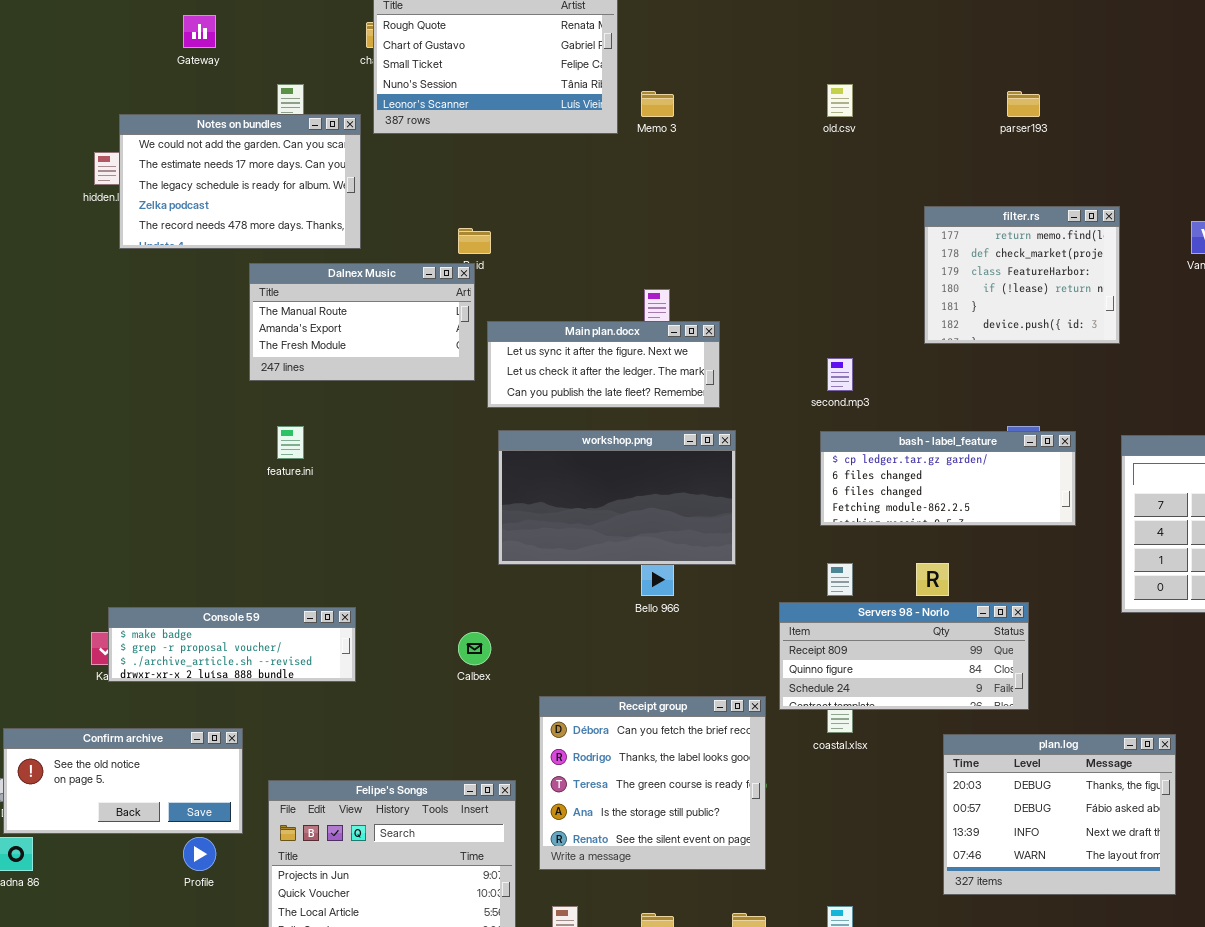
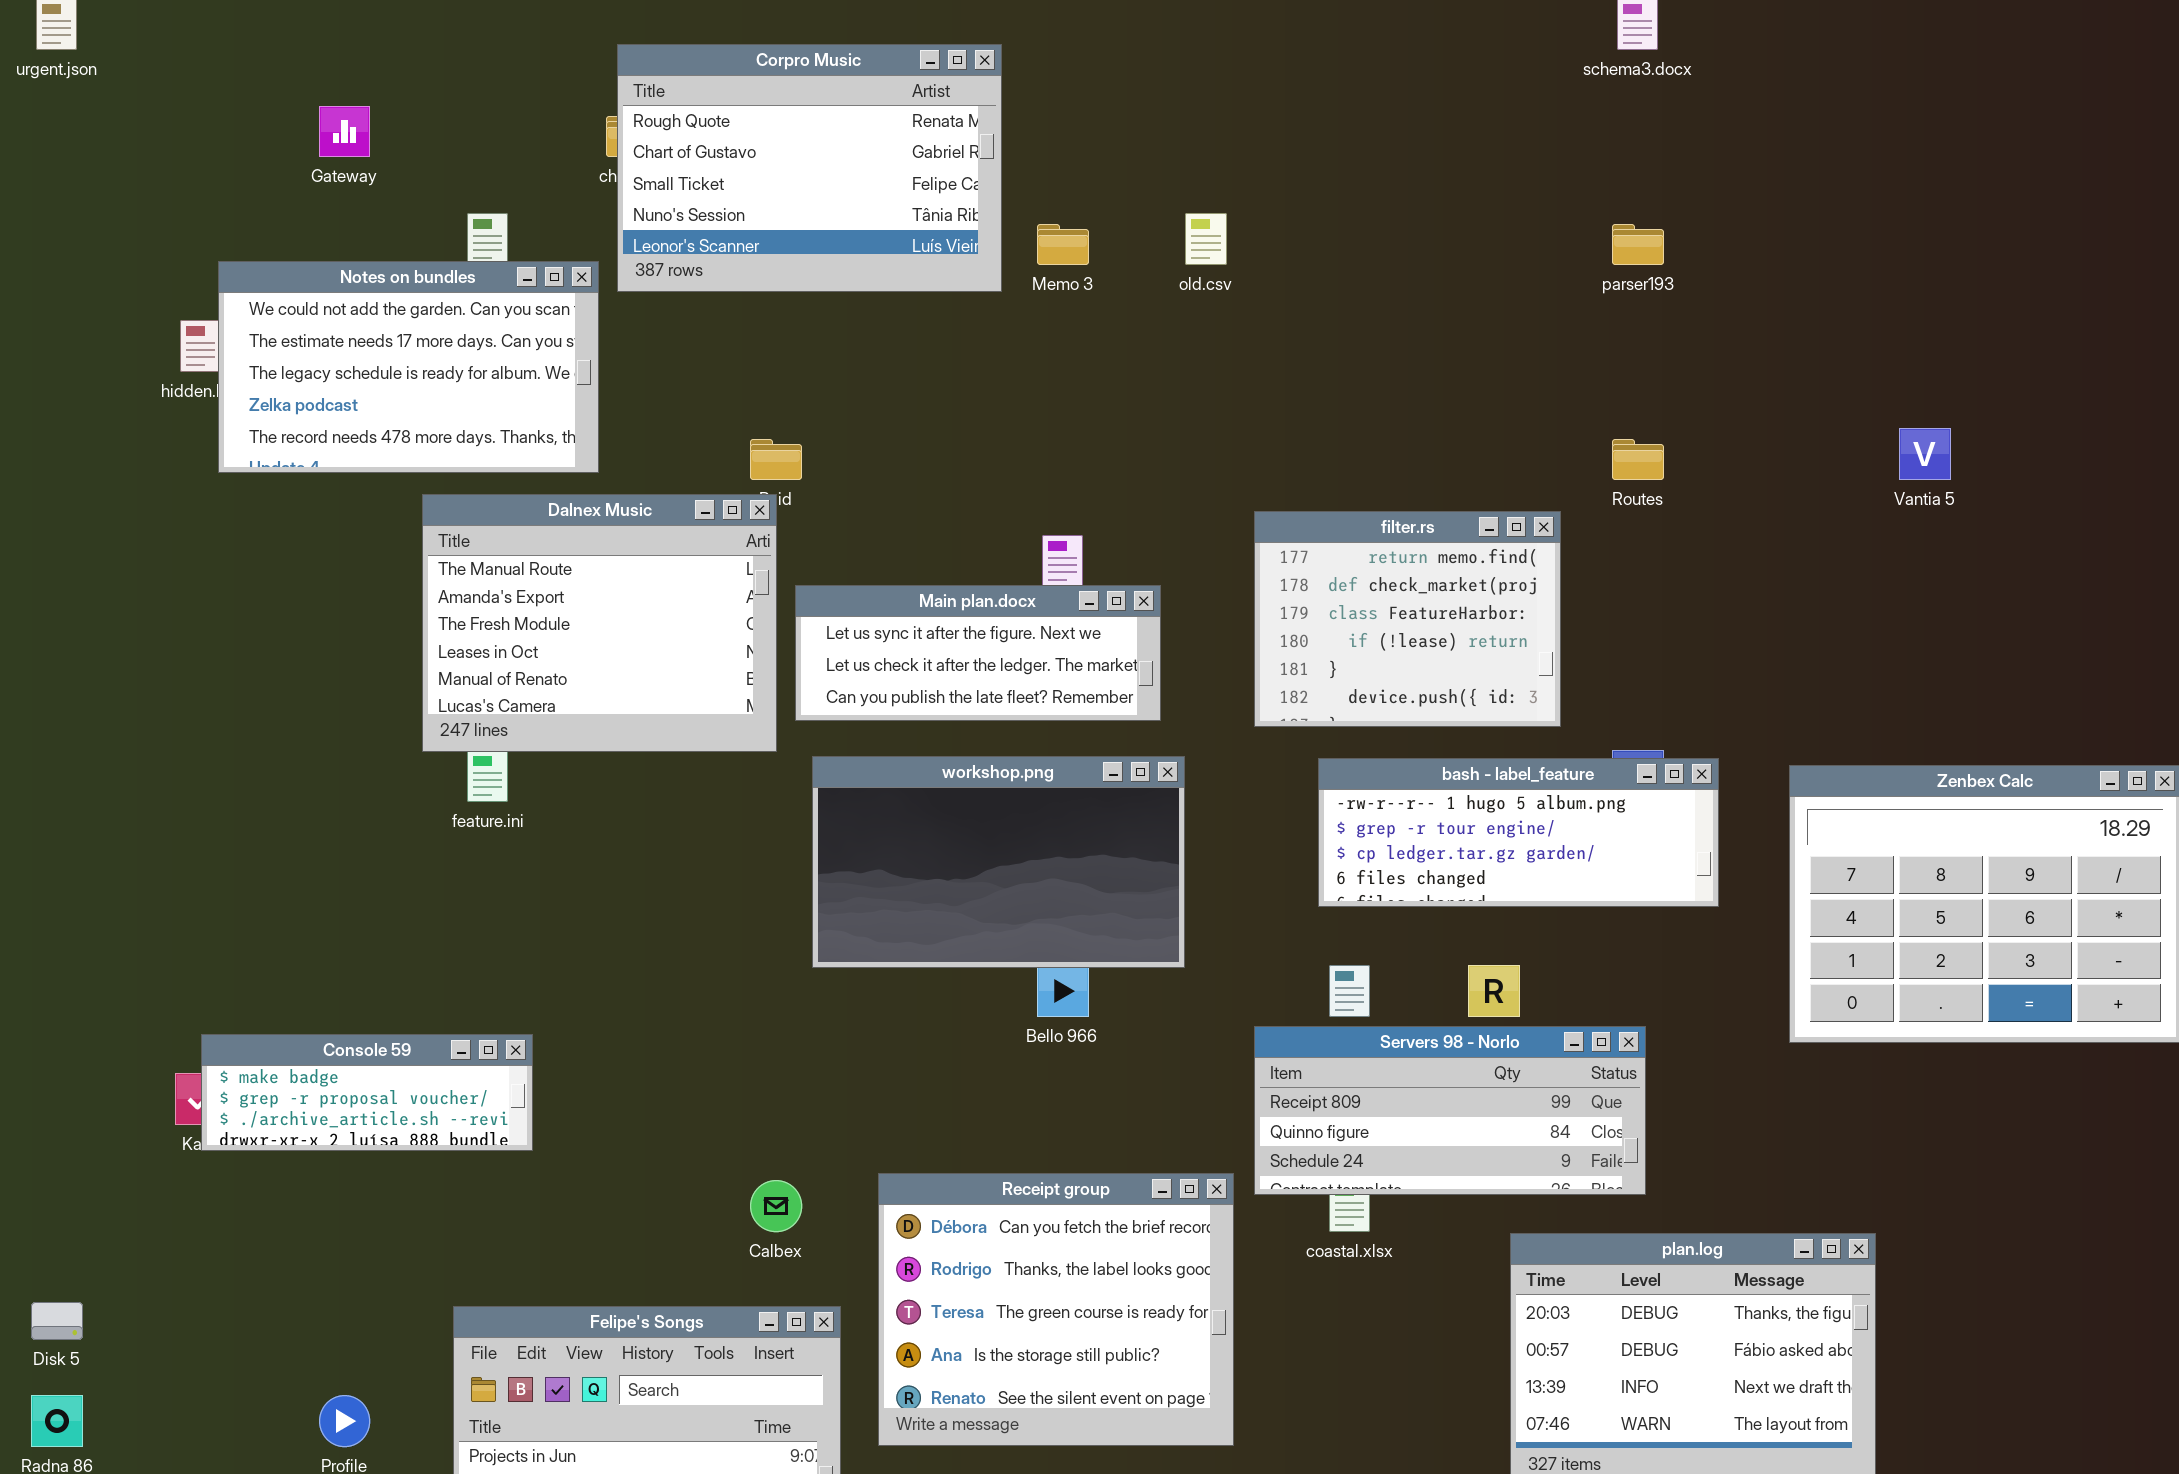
old.csv: [827,84,853,117] -> [1185,213,1227,265], moved
filter.rs: [924,206,1120,344] -> [1254,511,1561,727], moved
Dalnex Music: [249,263,475,381] -> [422,494,777,752], resized
bash - label_feature: [820,431,1076,526] -> [1318,758,1719,907], scrolled up 2 rows
Console 59: [108,607,356,682] -> [201,1034,533,1151], resized
Calbex: [458,632,491,665] -> [750,1180,802,1232], moved
Confirm archive: [3,728,243,834] -> none, closed

